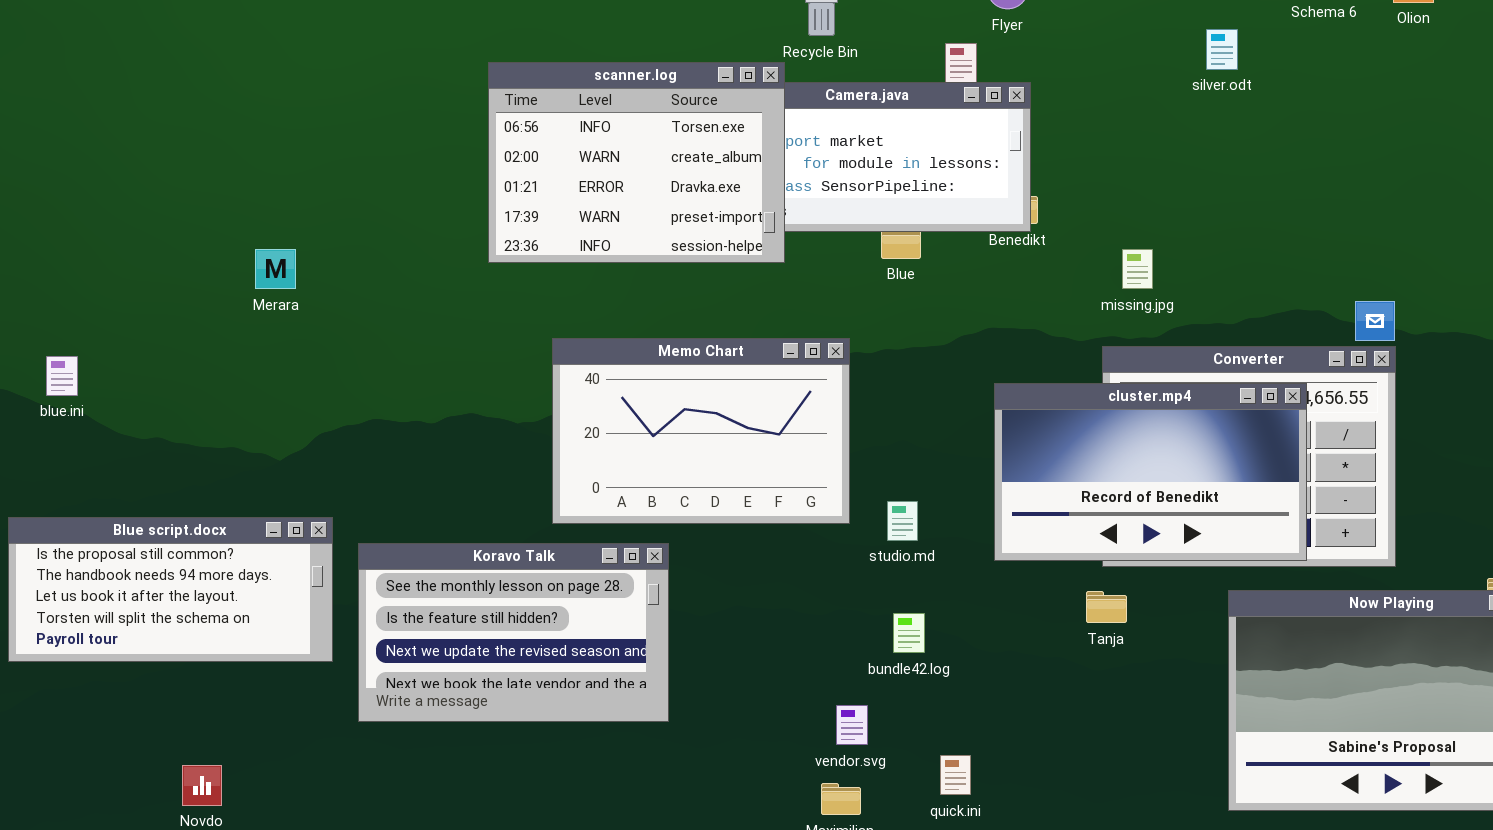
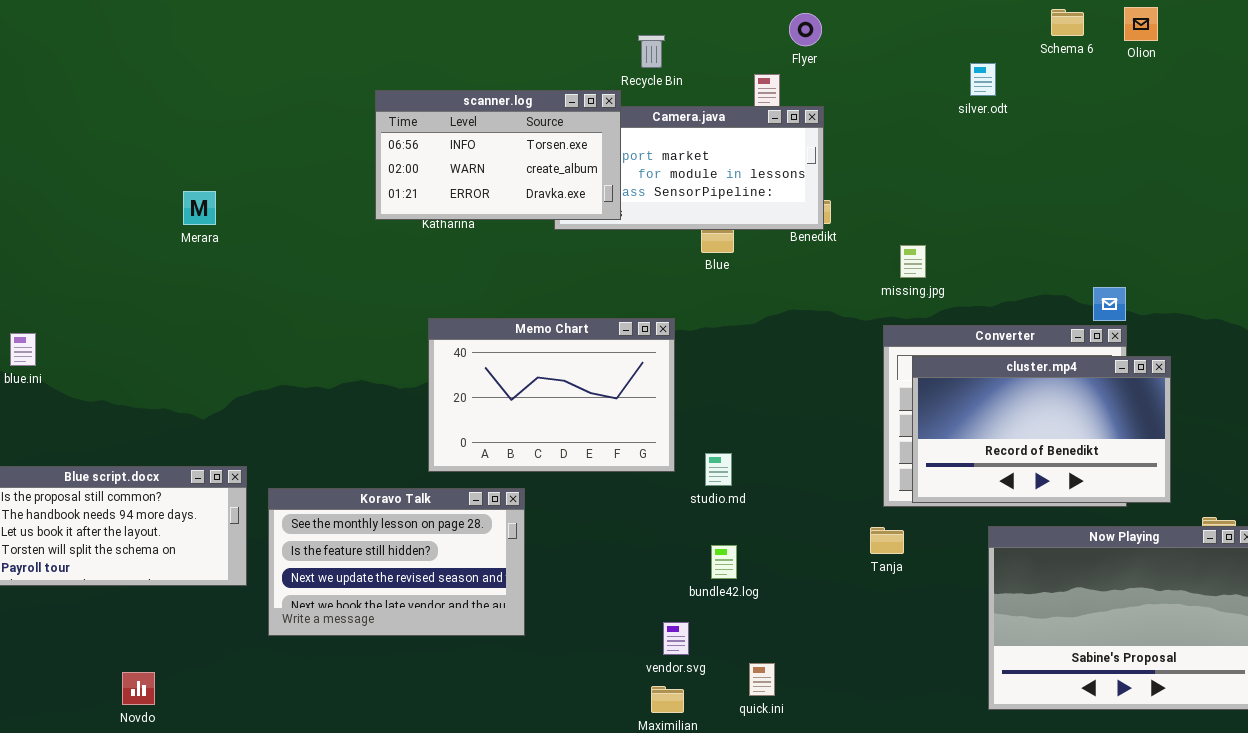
scanner.log: [488,62,785,263] -> [375,90,621,220], resized
Merara: [255,249,296,289] -> [183,191,216,225], moved
cluster.mp4: [994,383,1307,561] -> [912,356,1171,503], moved

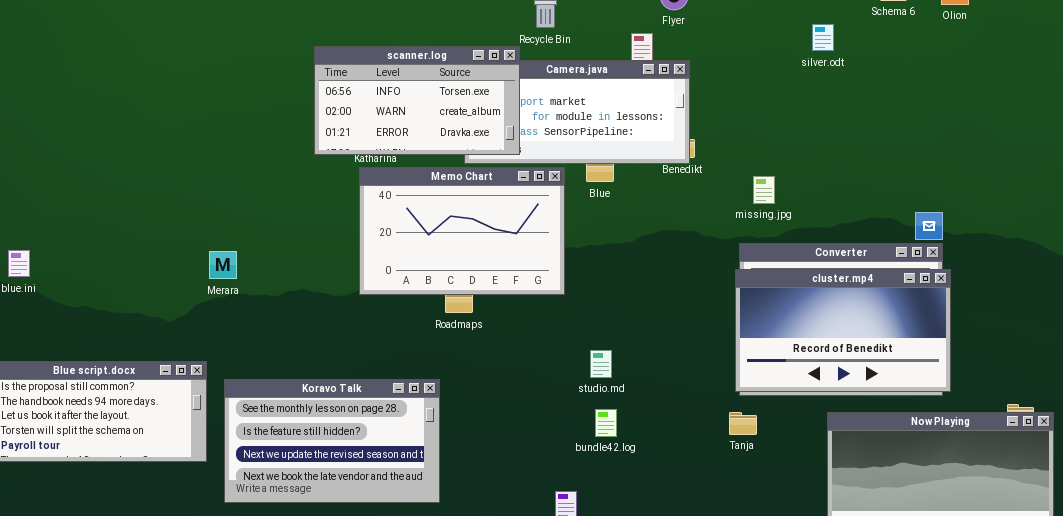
Merara: [183,191,216,225] -> [209,251,237,279], moved
Memo Chart: [428,318,675,472] -> [359,167,565,295], moved
cluster.mp4: [912,356,1171,503] -> [735,269,951,392], moved
bundle42.log: [711,545,737,579] -> [595,409,617,437], moved

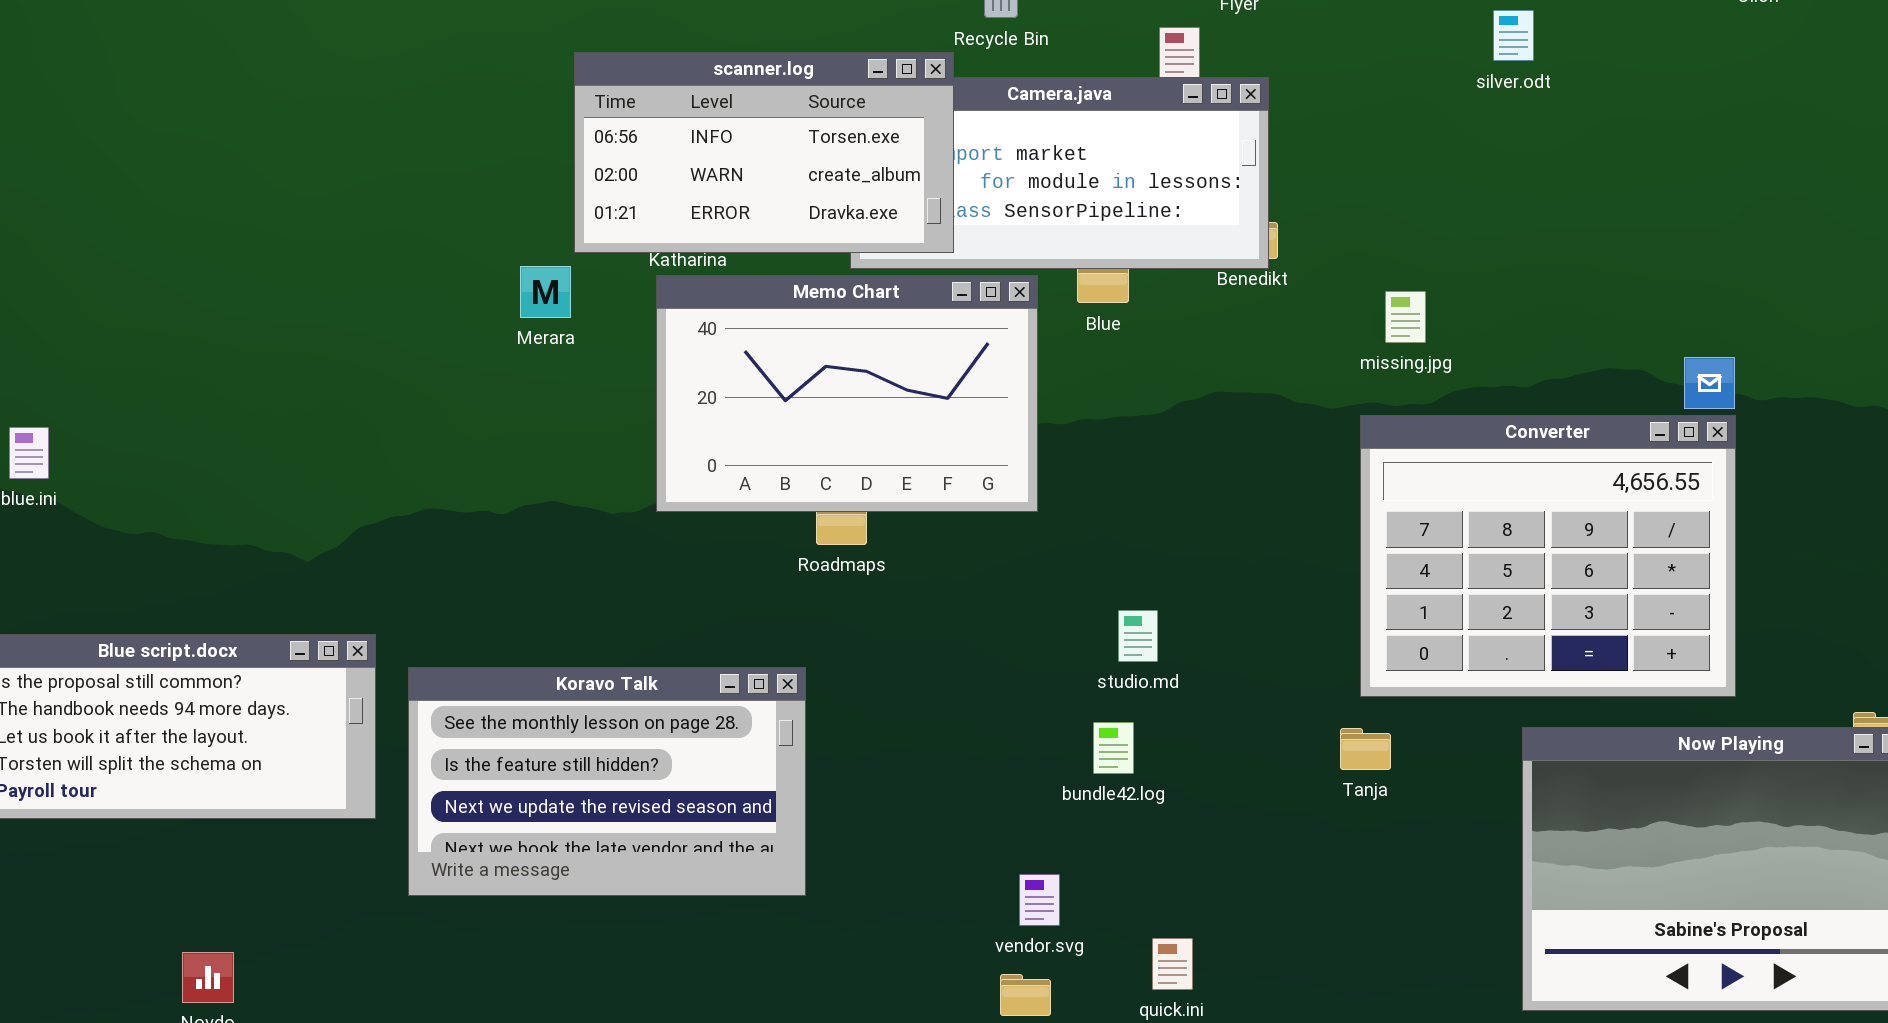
Merara: [209,251,237,279] -> [520,266,571,318], moved
cluster.mp4: [735,269,951,392] -> none, closed
studio.md: [590,350,612,378] -> [1118,610,1158,662], moved

